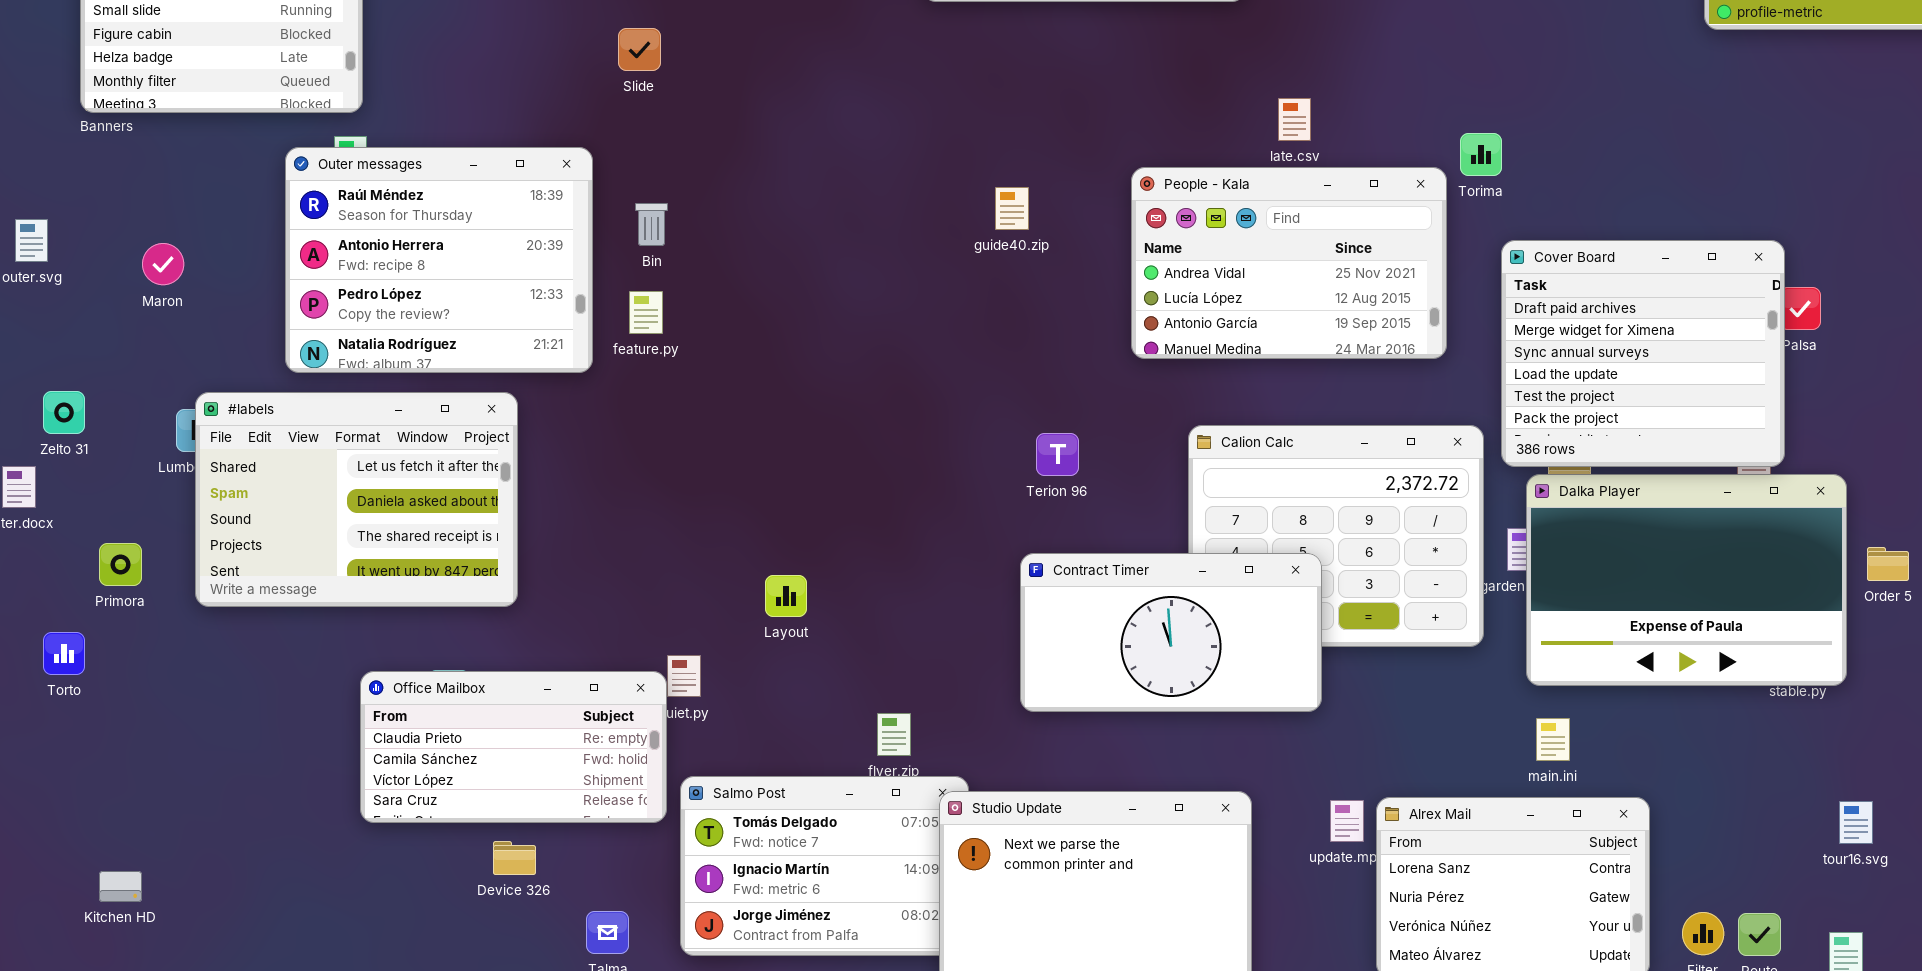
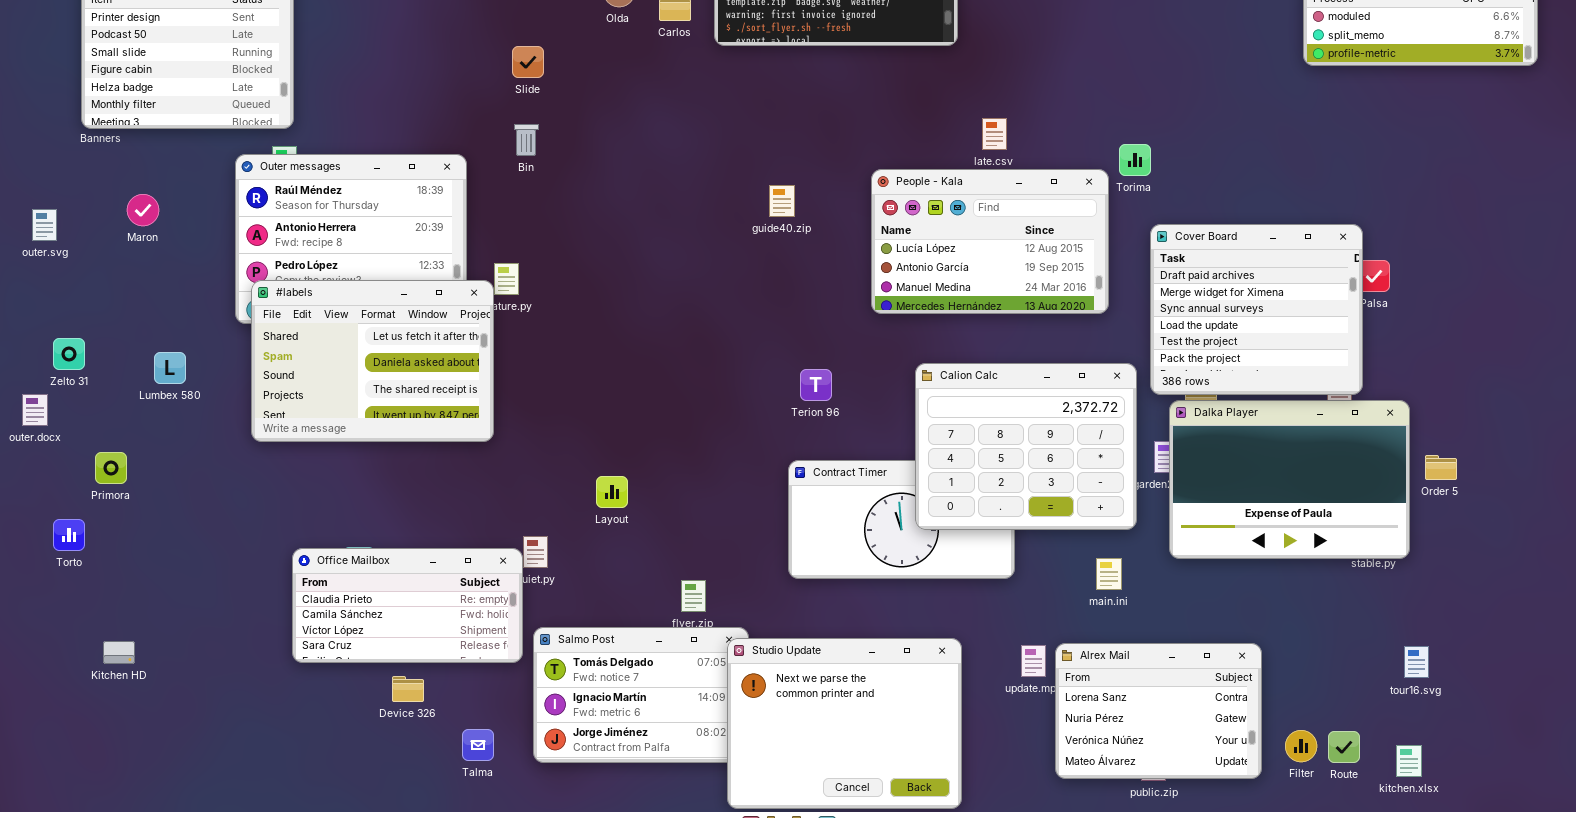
Slide: [618,28,661,71] -> [512,46,544,78], moved
People - Kala: [1131,167,1447,359] -> [871,169,1109,314], scrolled down 1 row
Bin: [635,203,668,246] -> [514,124,539,156], moved
Maron: [142,243,184,285] -> [127,194,159,226], moved
#labels: [195,392,518,607] -> [251,280,494,442], moved
Calion Calc: [1188,425,1484,647] -> [915,363,1137,530], raised
main.ini: [1536,718,1570,761] -> [1096,558,1122,590], moved
Kitchen HD: [99,871,142,902] -> [103,641,135,664], moved

